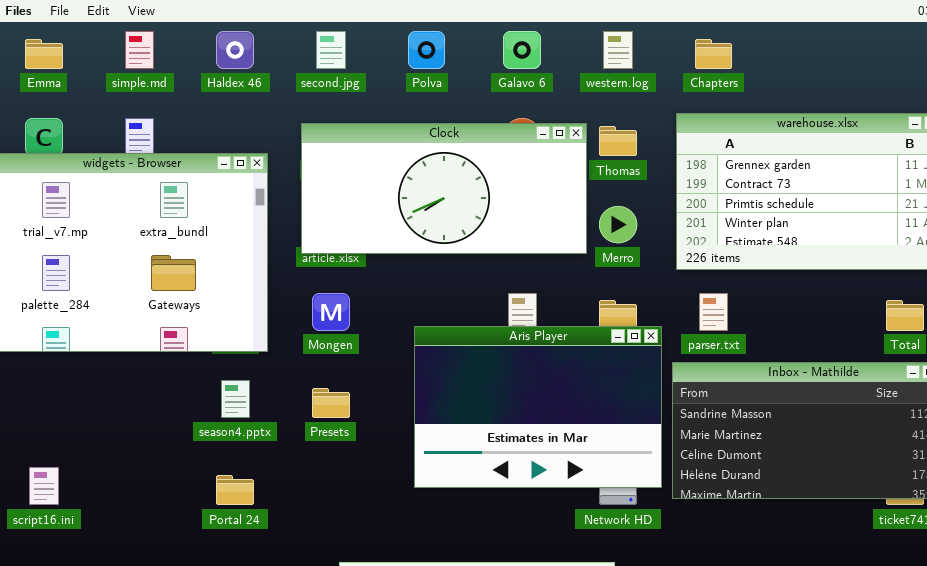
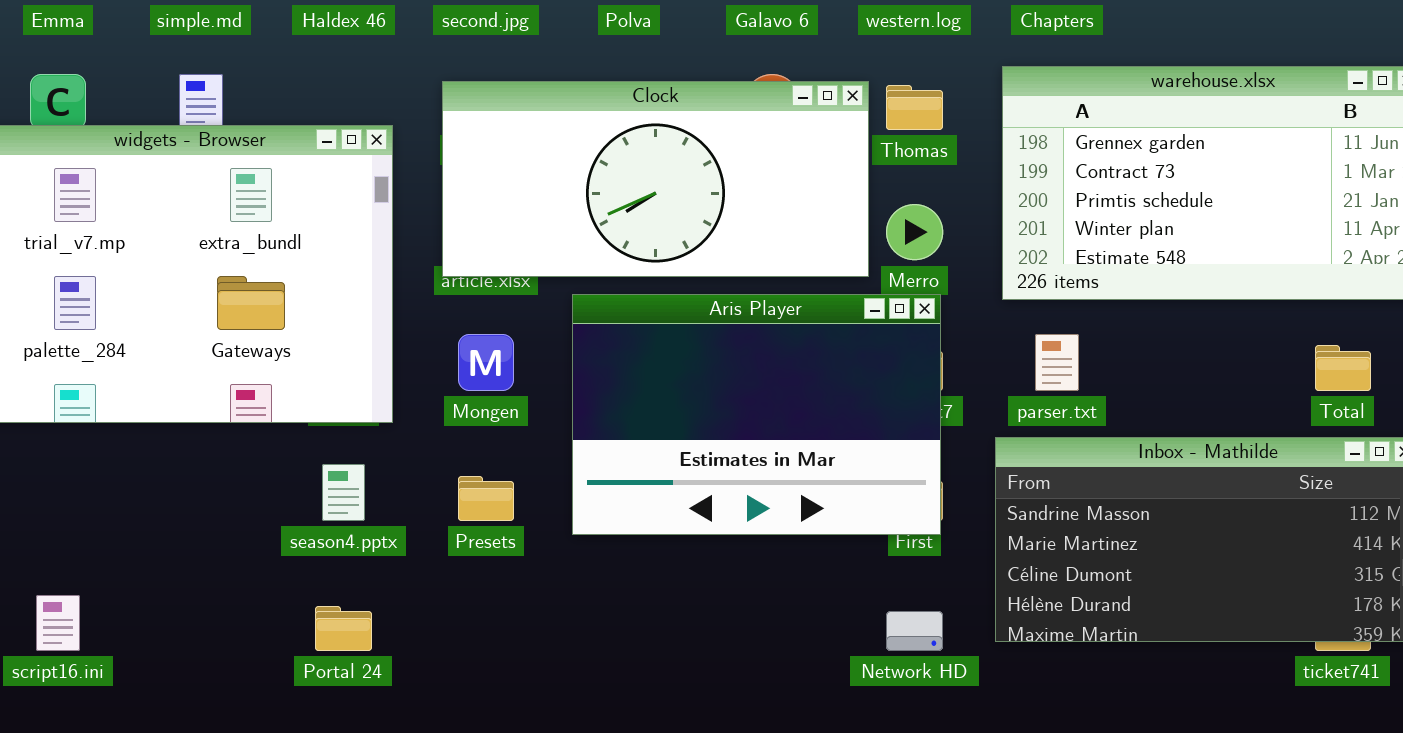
Aris Player: [414,326,662,488] -> [572,294,941,535], moved

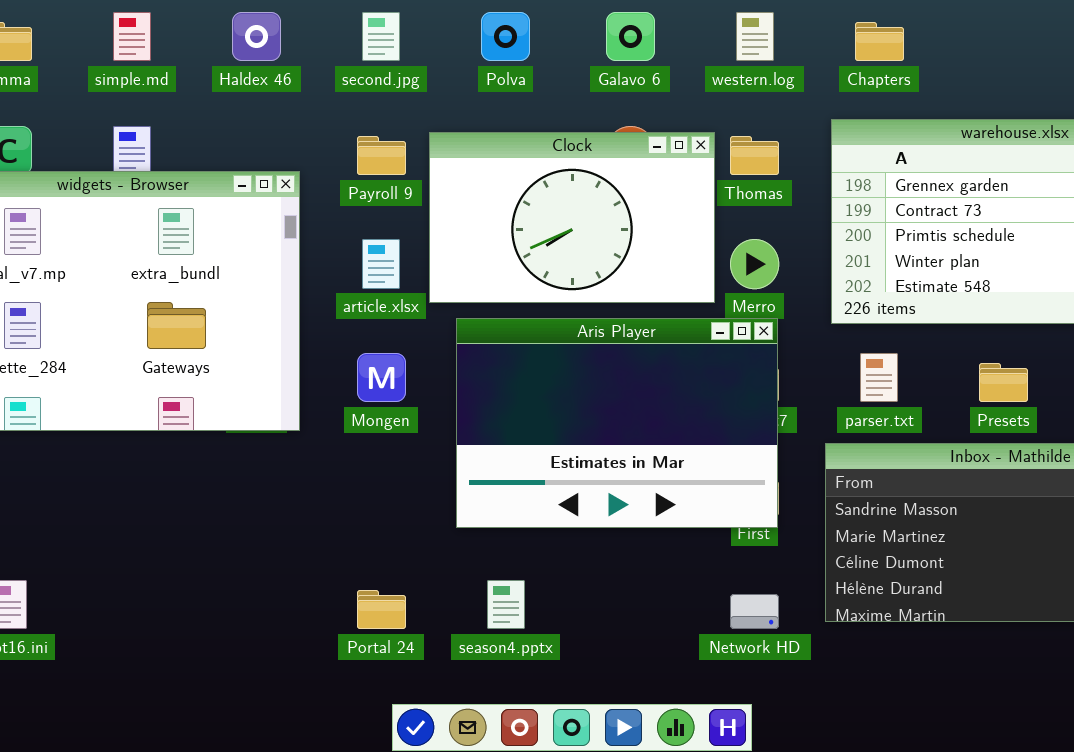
Clock: [442,81,869,277] -> [429,132,715,303], resized
season4.pptx: [322,464,365,521] -> [487,580,525,629], moved
Presets: [458,476,514,521] -> [979,363,1028,402], moved
Portal 24: [315,606,372,651] -> [357,590,406,629], moved

